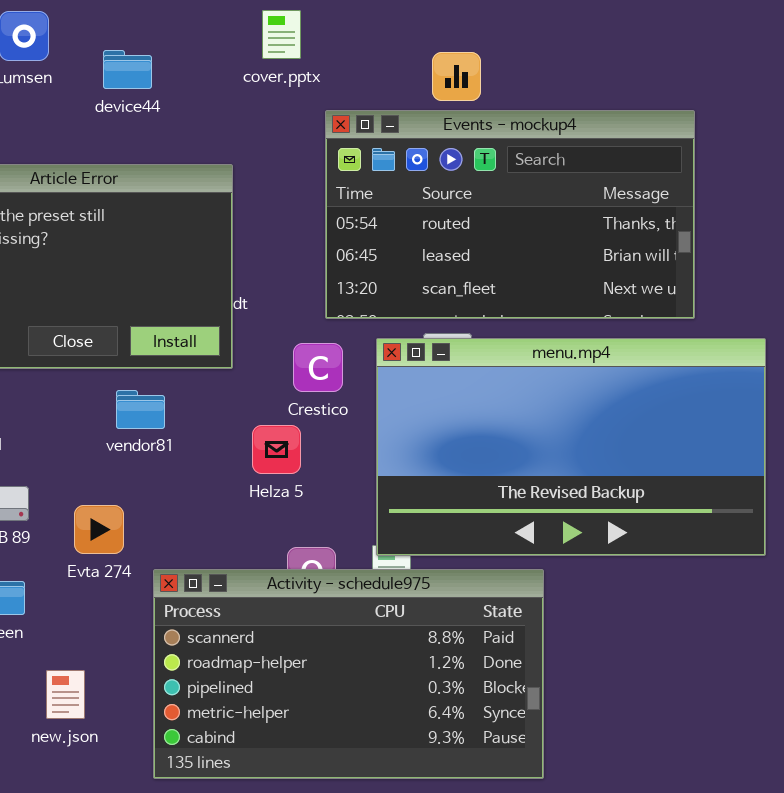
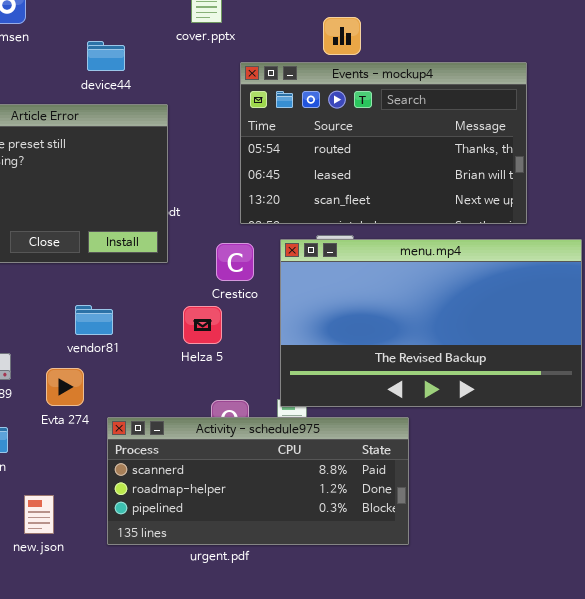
device44: [103,50,152,89] -> [87,41,125,71], moved
vendor81: [116,390,165,429] -> [75,305,113,335], moved
Activity - schedule975: [153,569,544,779] -> [107,417,409,545], resized

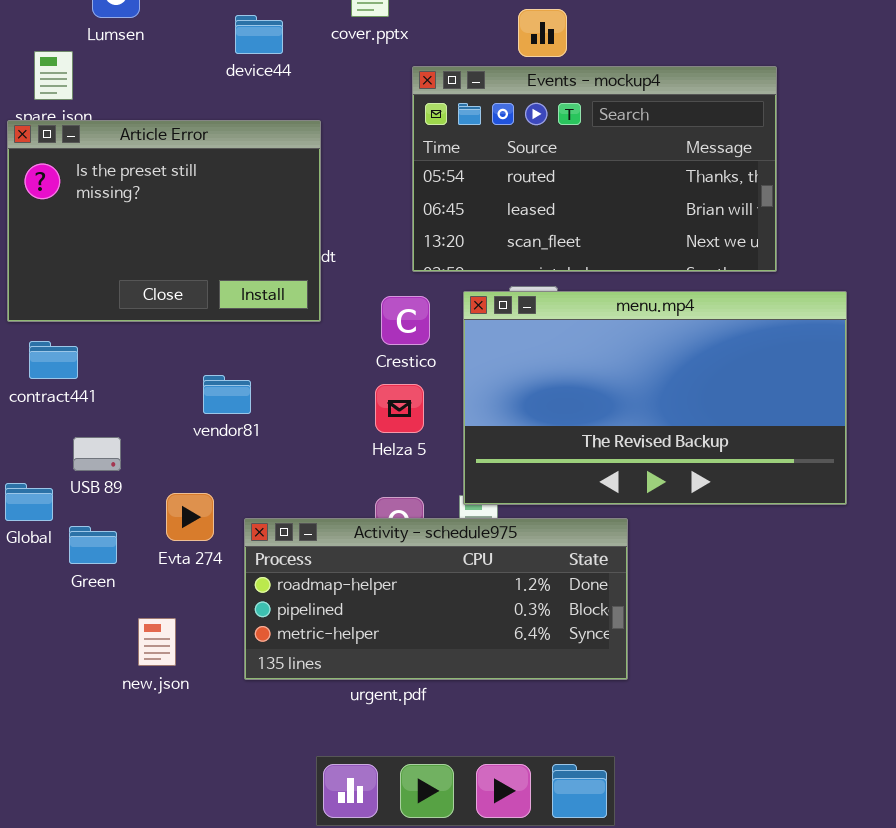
device44: [87,41,125,71] -> [235,15,283,54], moved
Helza 5: [183,306,222,344] -> [375,384,424,433], moved
Evta 274: [46,368,84,406] -> [166,493,214,541], moved
Activity - schedule975: [107,417,409,545] -> [244,518,628,680], scrolled down 1 row

